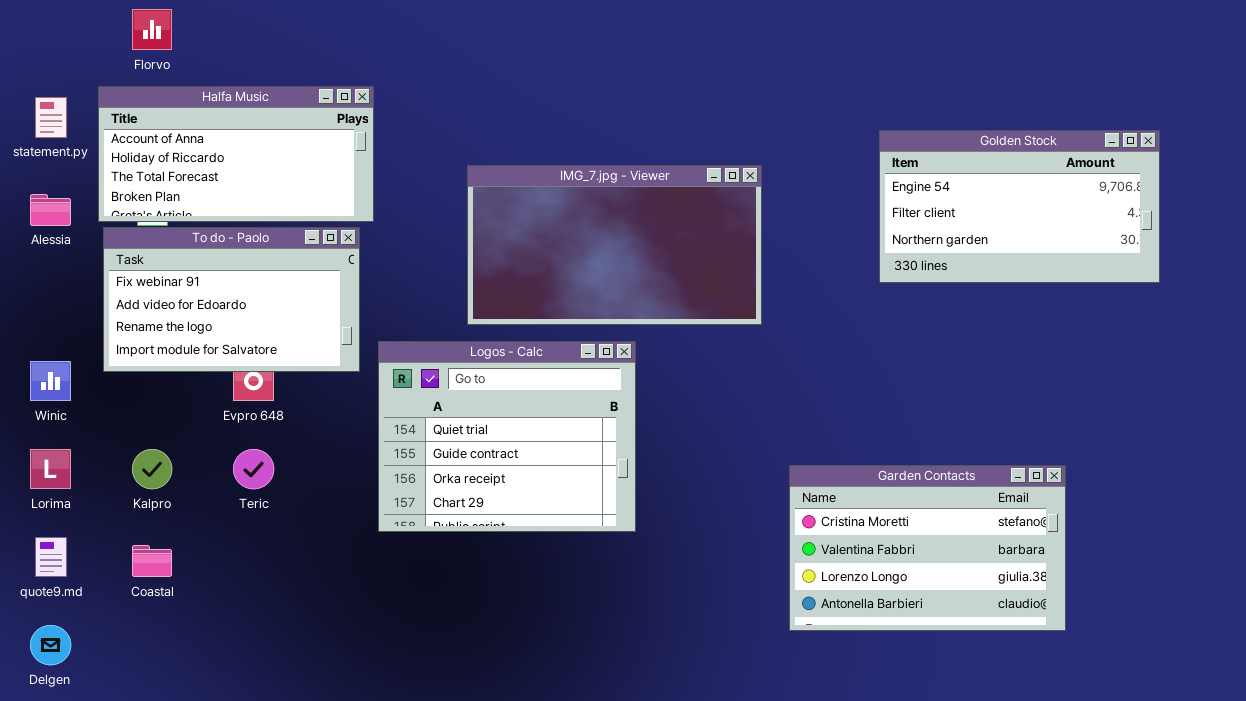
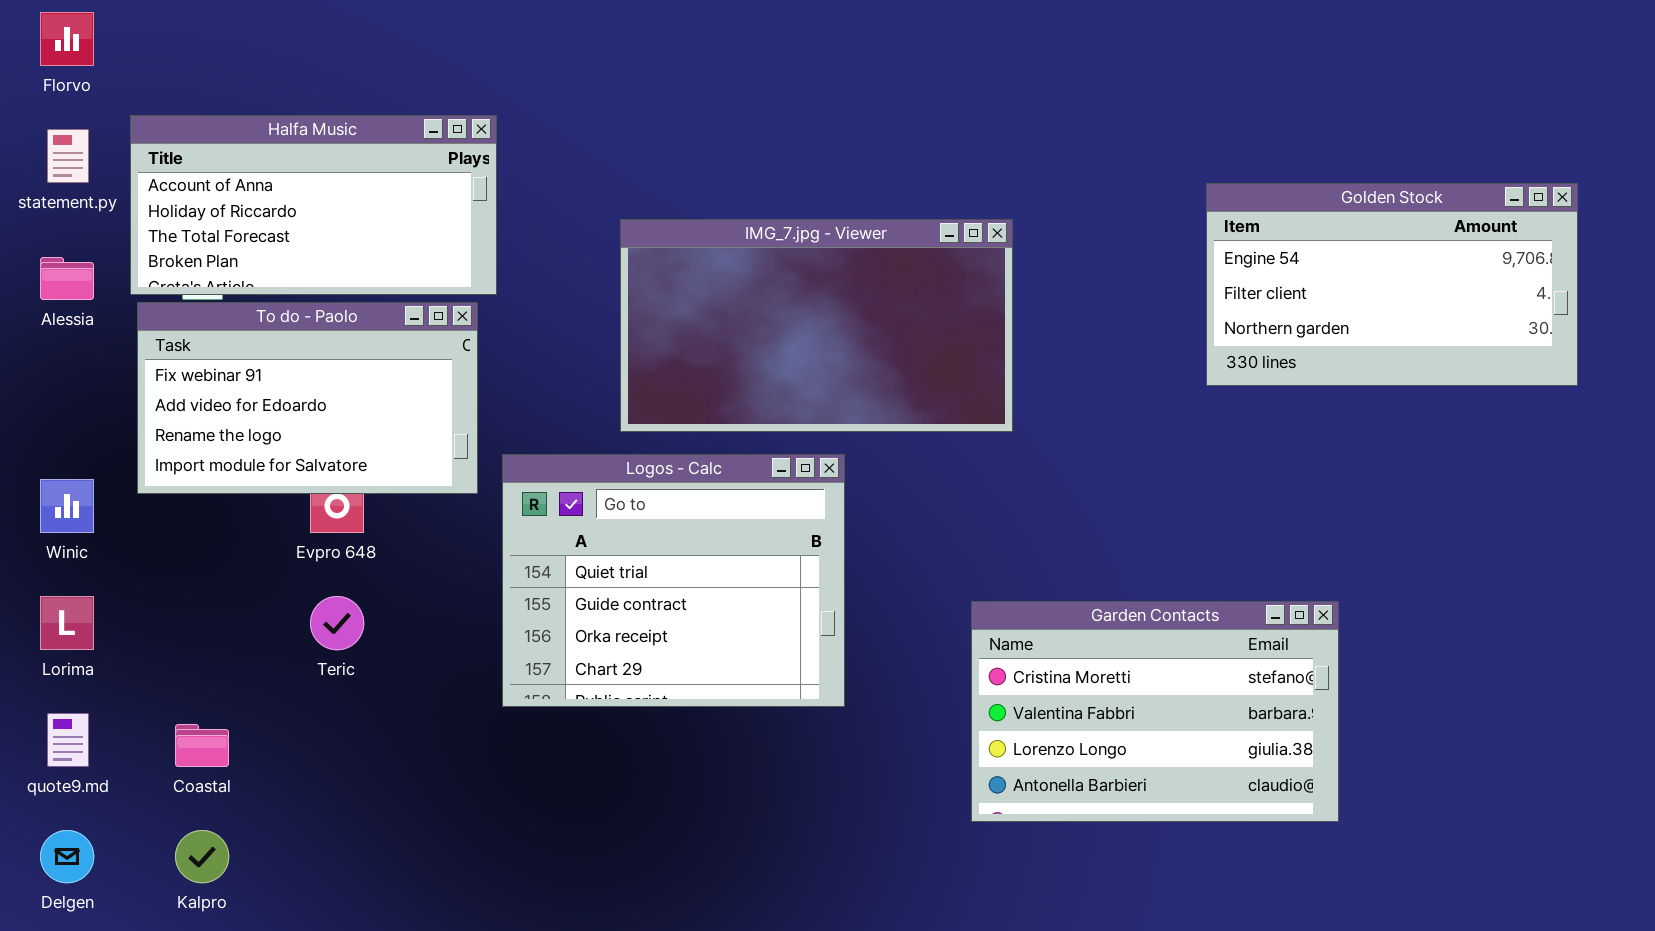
Florvo: [132,9,172,50] -> [40,12,94,66], moved
Golden Stock: [879,130,1160,283] -> [1206,183,1578,386], moved
Kalpro: [132,449,172,489] -> [175,830,229,883], moved
Garden Contacts: [789,465,1066,631] -> [971,601,1339,822], moved

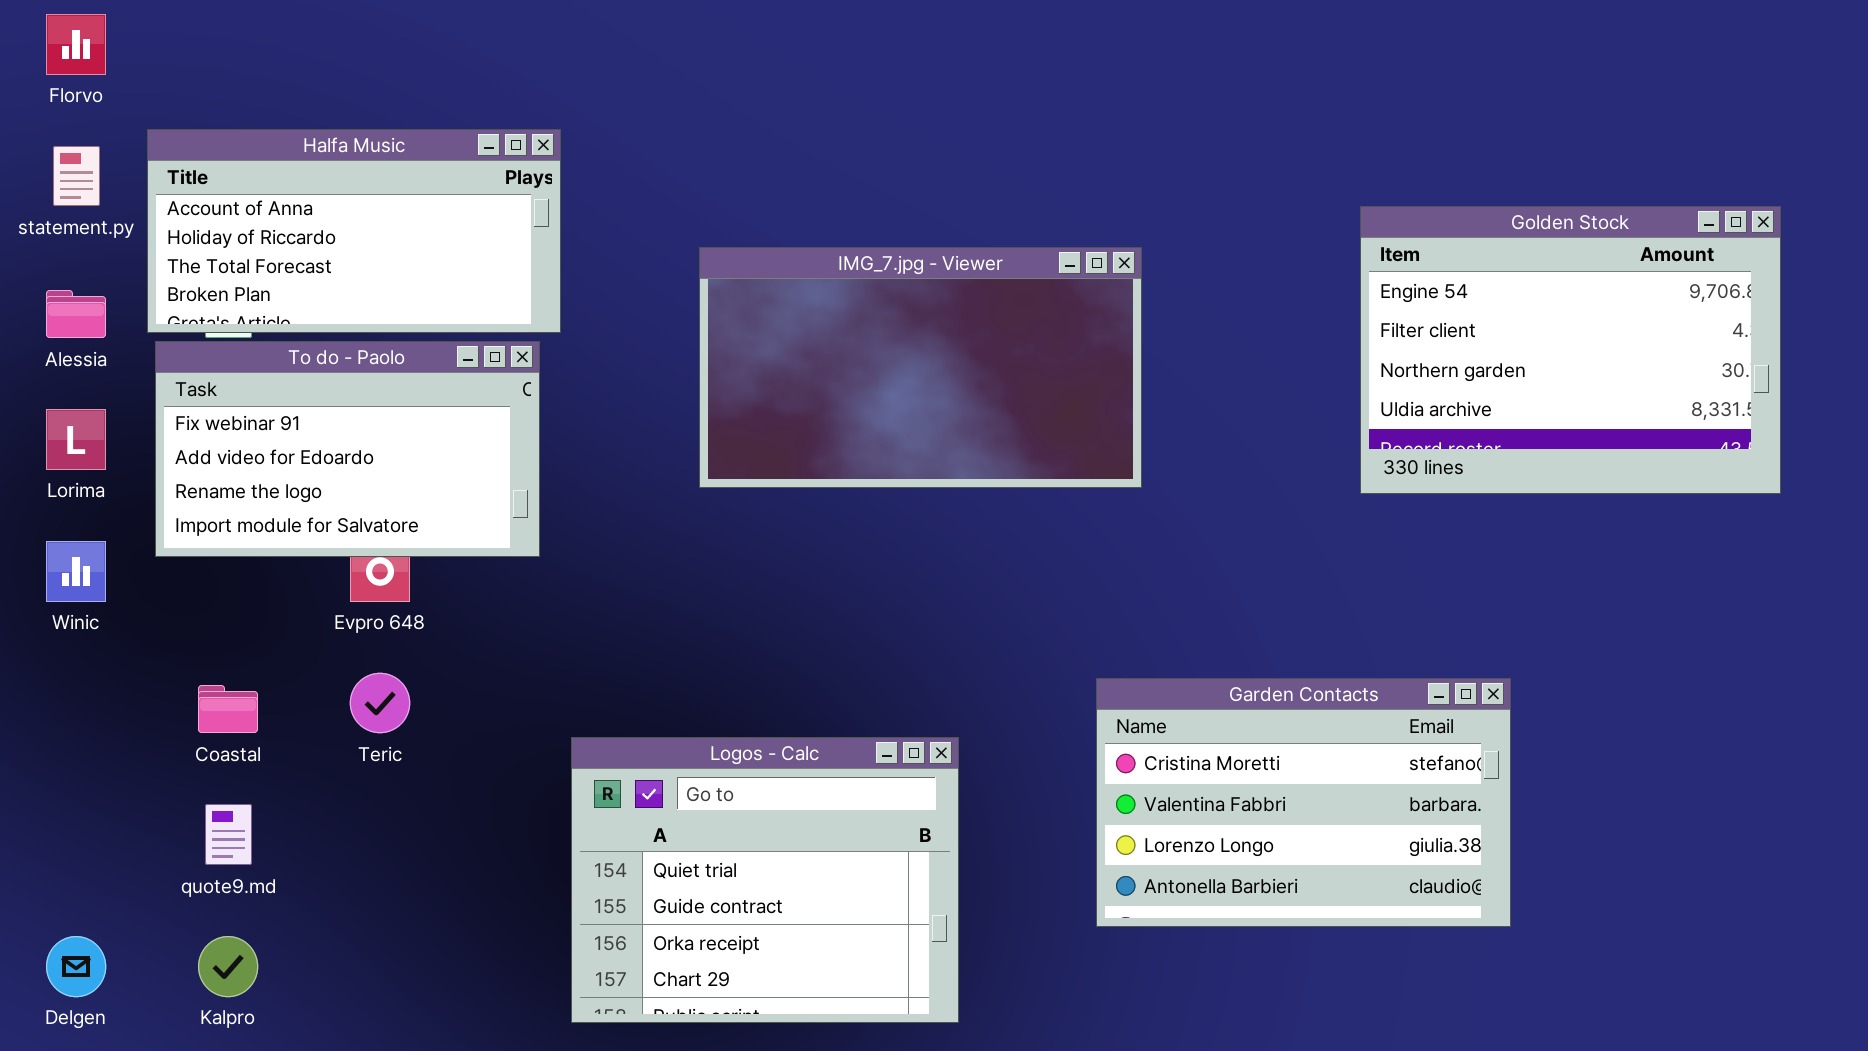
Golden Stock: [1206,183,1578,386] -> [1360,206,1781,494], resized
Logos - Calc: [502,454,845,707] -> [571,737,959,1023], moved
Lorima: [40,596,94,650] -> [46,409,106,470], moved
quote9.md: [47,713,89,767] -> [205,804,252,865], moved
Coastal: [175,724,229,767] -> [198,685,258,733], moved

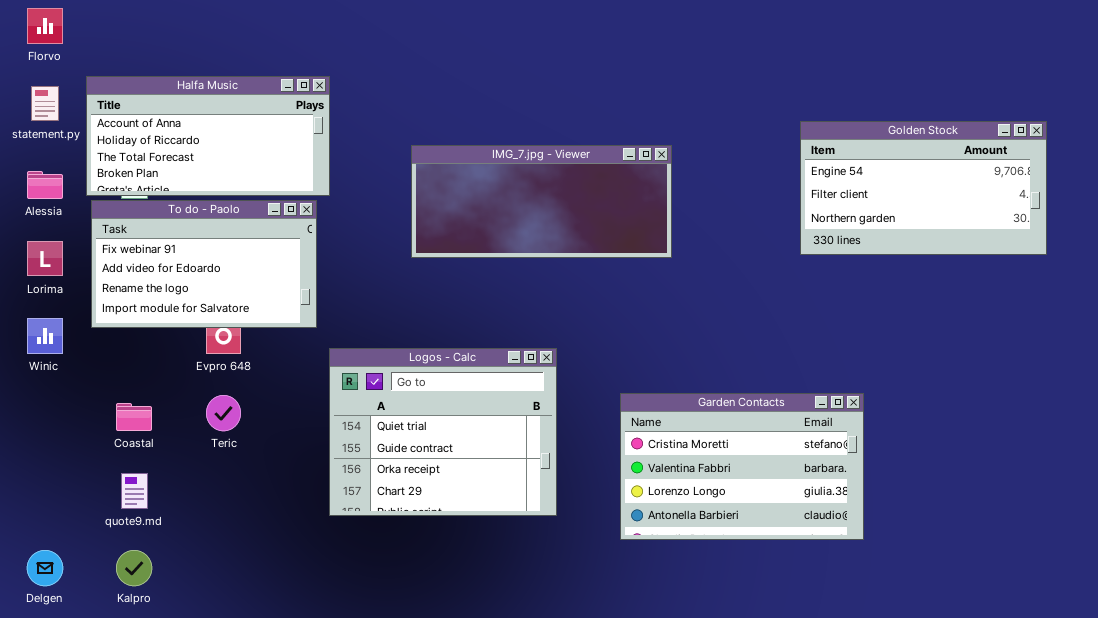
Golden Stock: [1360,206,1781,494] -> [800,121,1047,255], resized
IMG_7.jpg - Viewer: [699,247,1142,488] -> [411,145,672,258], resized
Garden Contacts: [1096,678,1511,927] -> [620,393,864,540], moved
Logos - Calc: [571,737,959,1023] -> [329,348,557,516], moved

